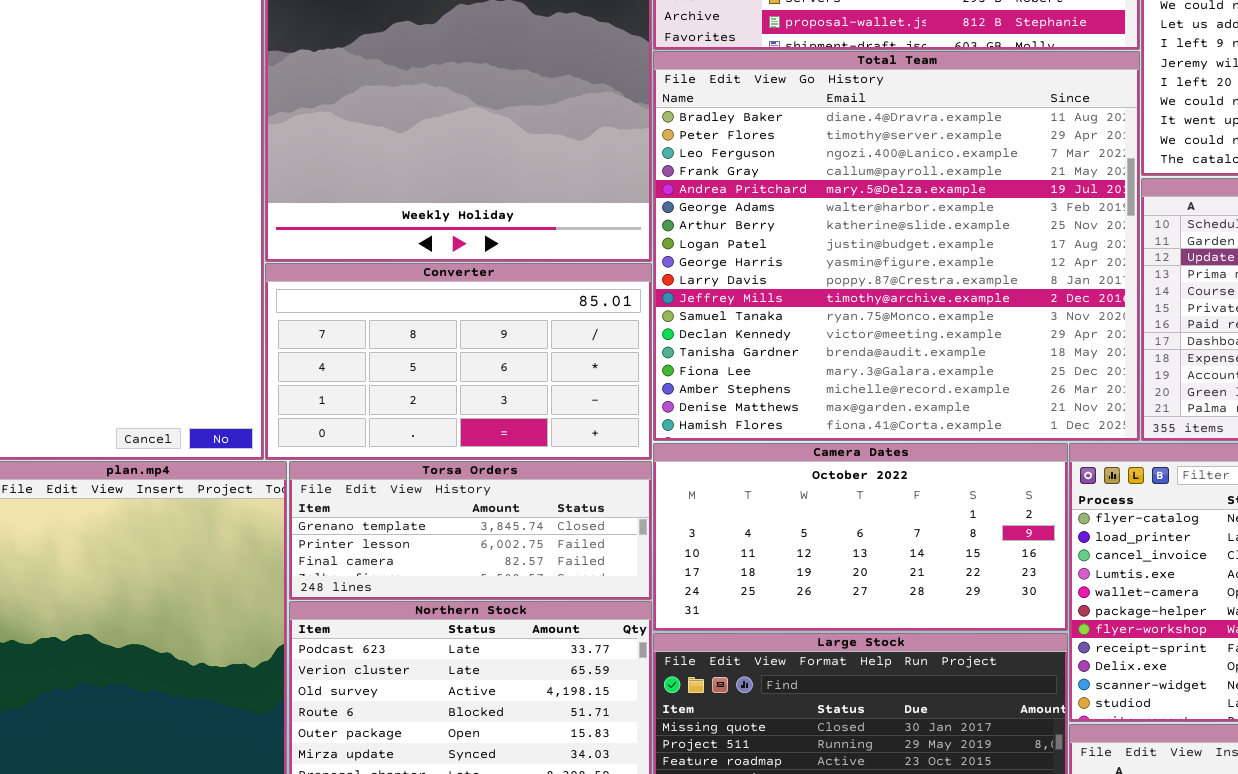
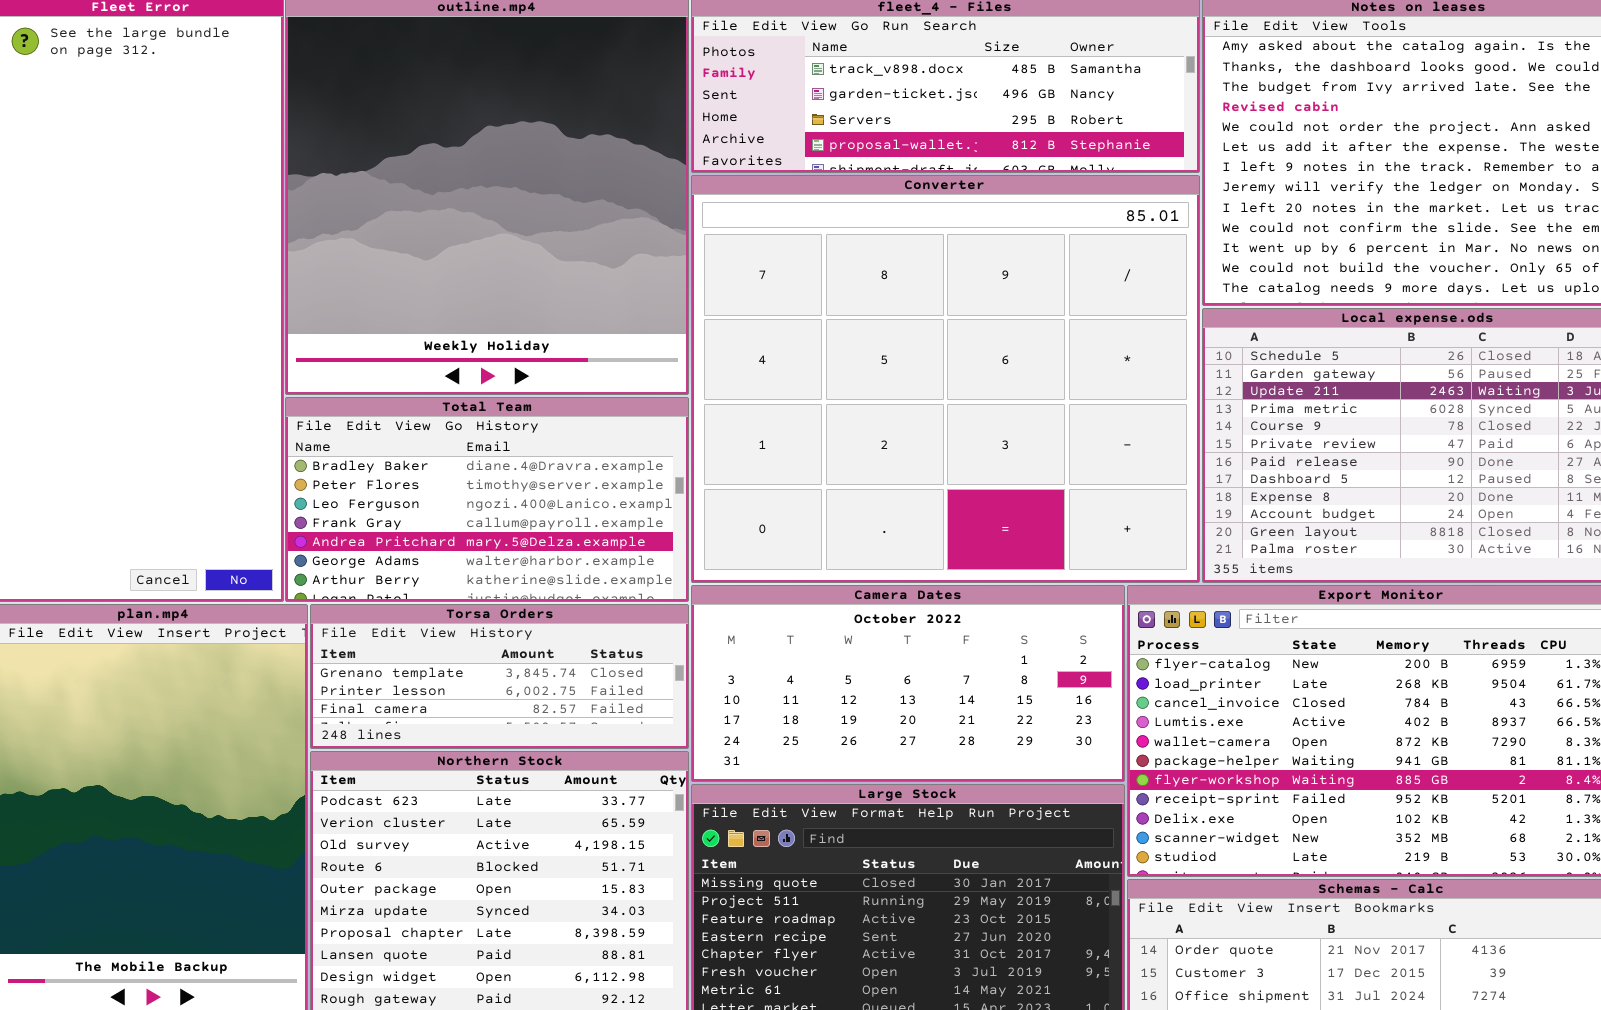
Total Team: [653,51,1140,441] -> [285,397,689,602], moved, resized
Converter: [265,263,652,460] -> [691,175,1200,583], moved, resized

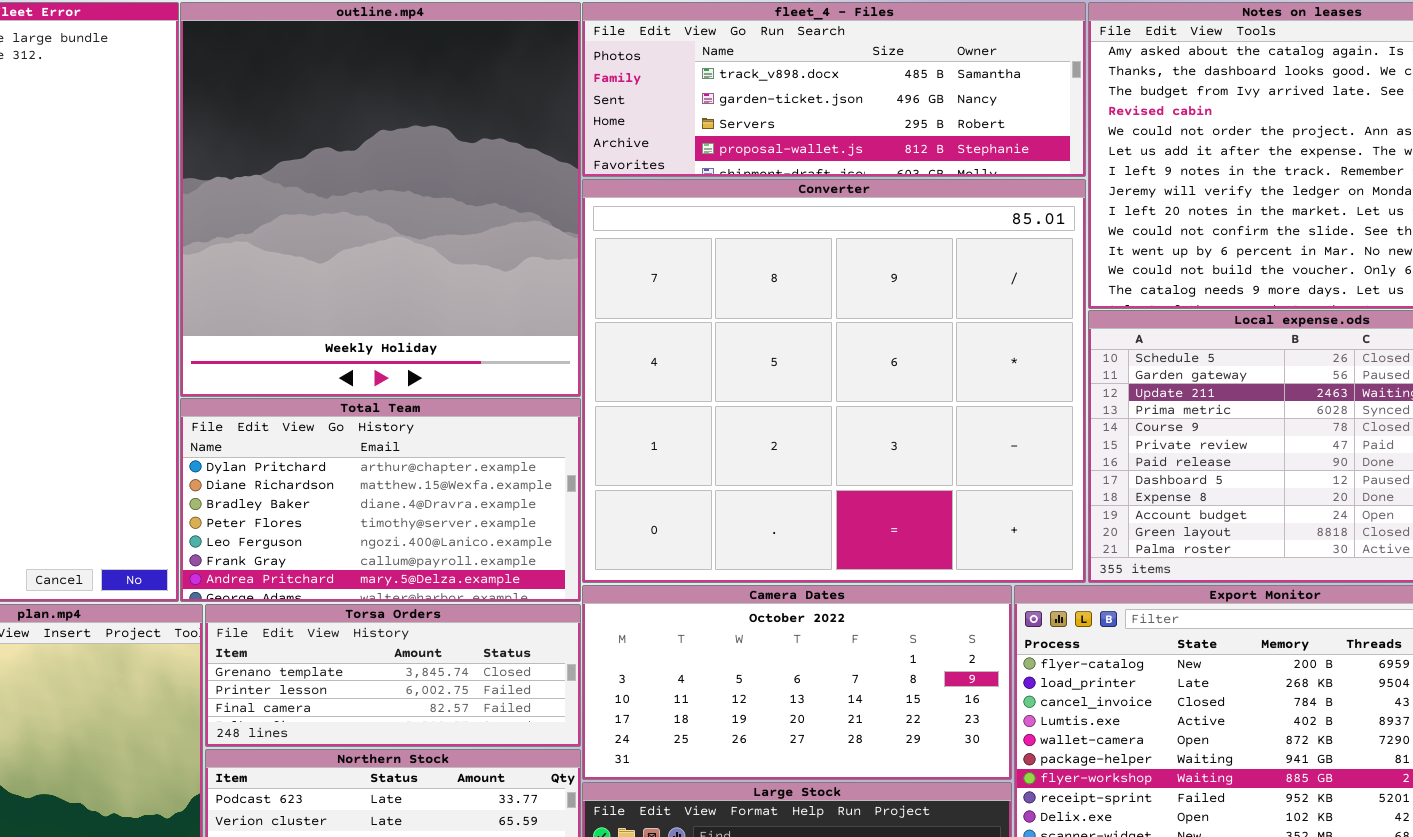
Total Team: [285,397,689,602] -> [180,398,581,602], scrolled up 2 rows

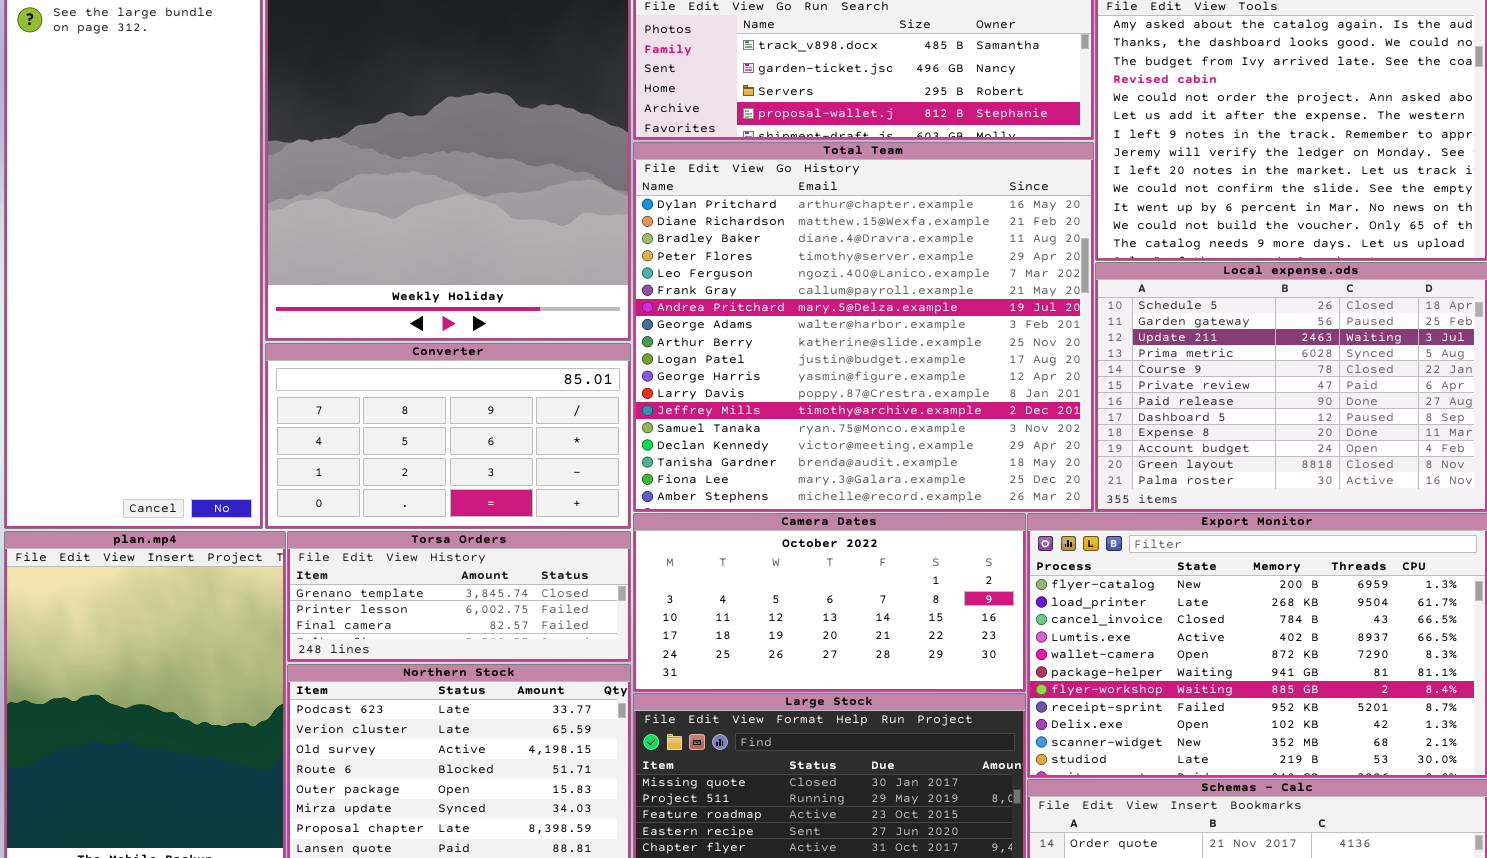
Converter: [582,179,1086,583] -> [265,343,631,529], moved, resized
Total Team: [180,398,581,602] -> [633,142,1094,512], moved, resized

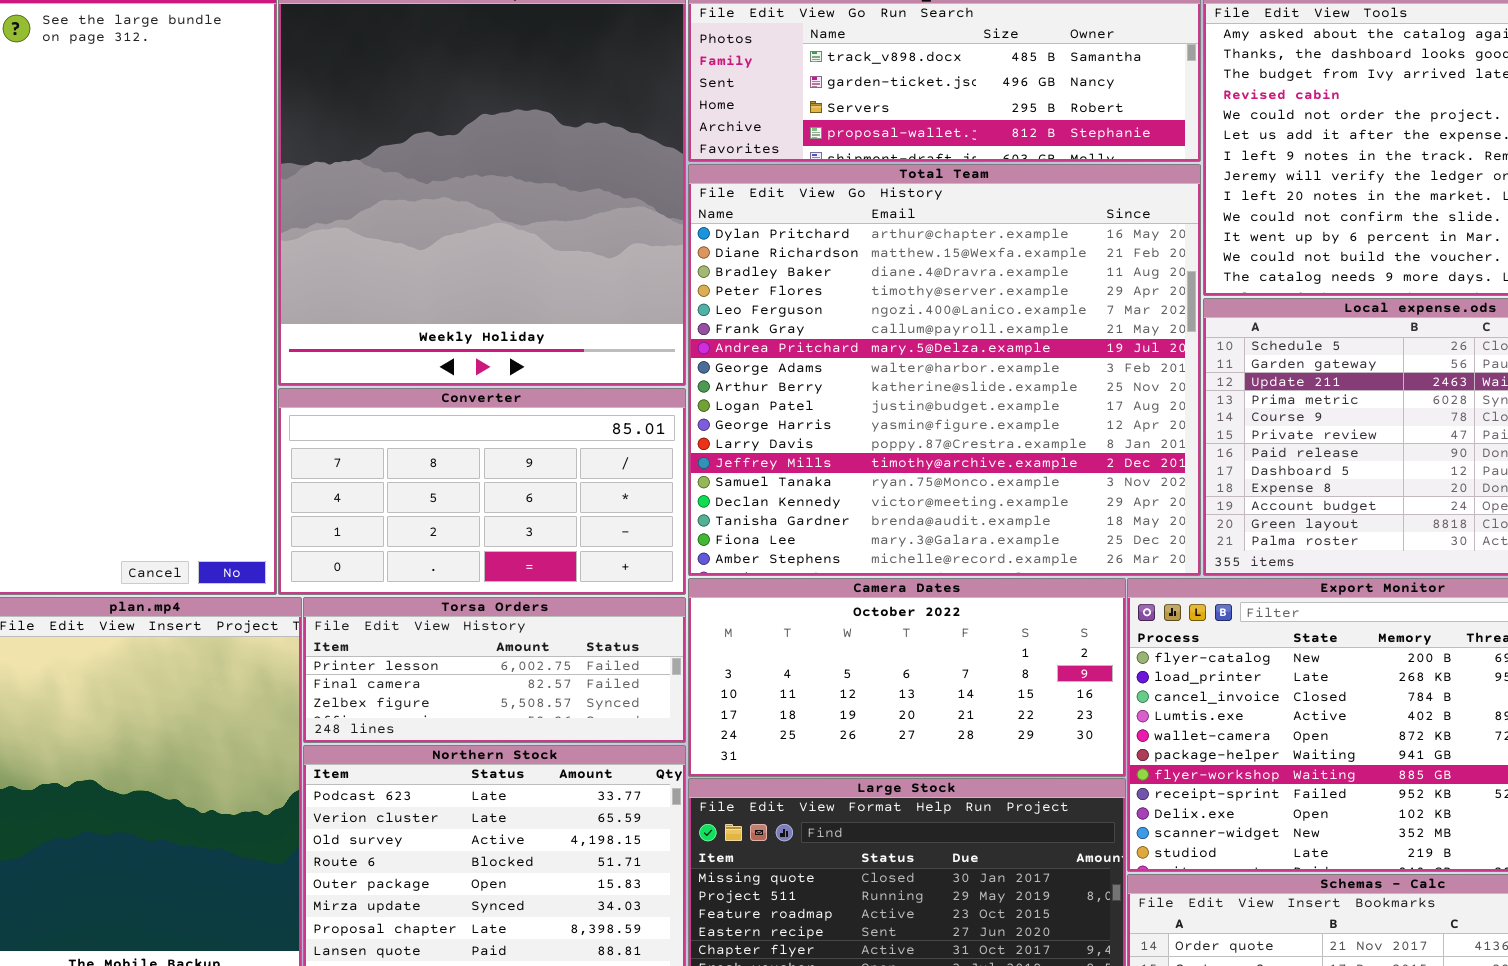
Torsa Orders: [287,531,631,662] -> [303,597,686,743], scrolled down 1 row

